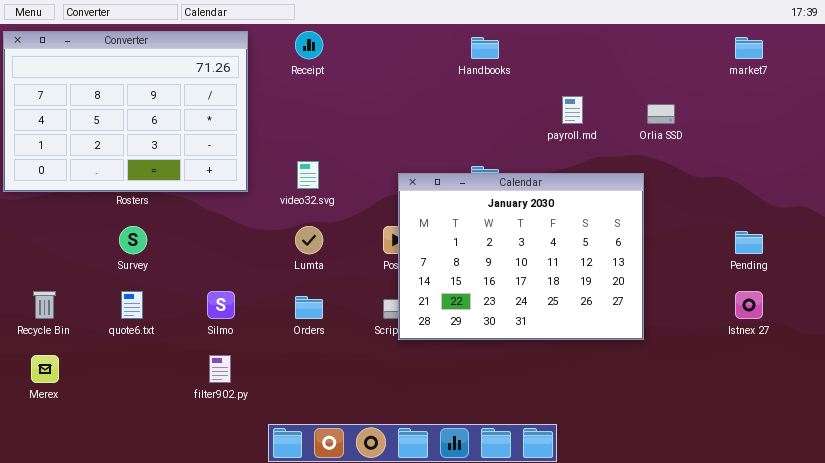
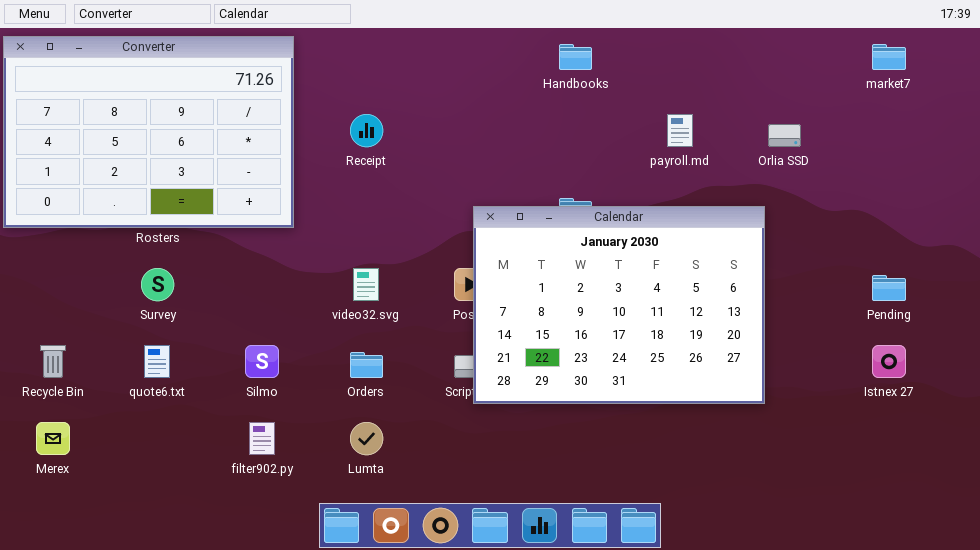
Receipt: [295,31,323,59] -> [350,114,383,147], moved
video32.svg: [297,161,319,189] -> [353,268,379,301], moved
Lumta: [295,226,323,254] -> [350,422,383,455], moved

